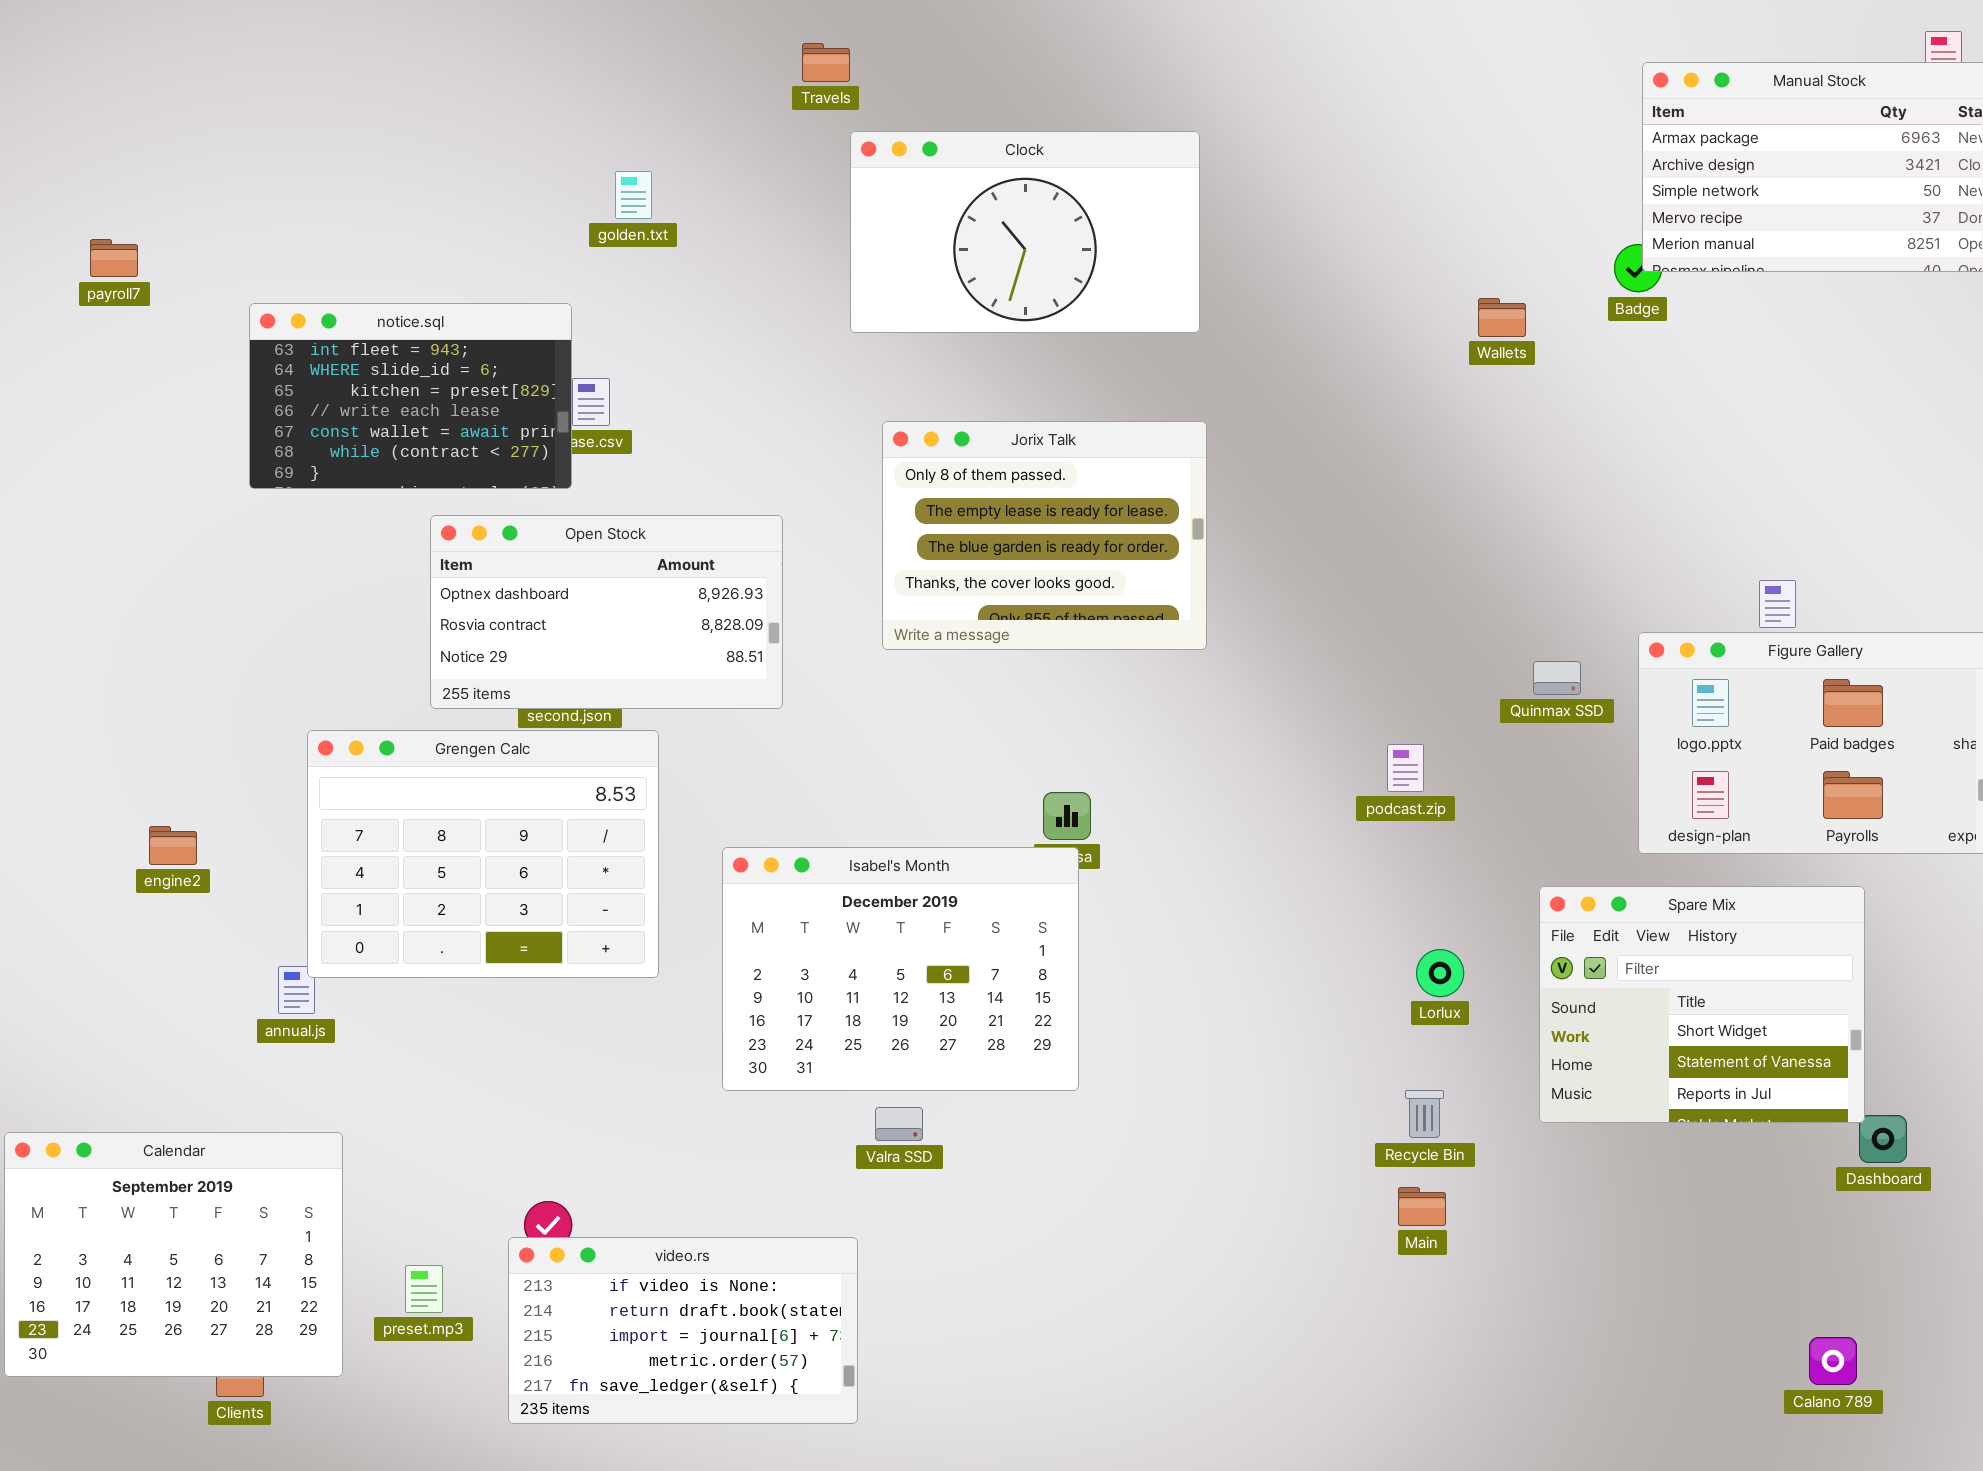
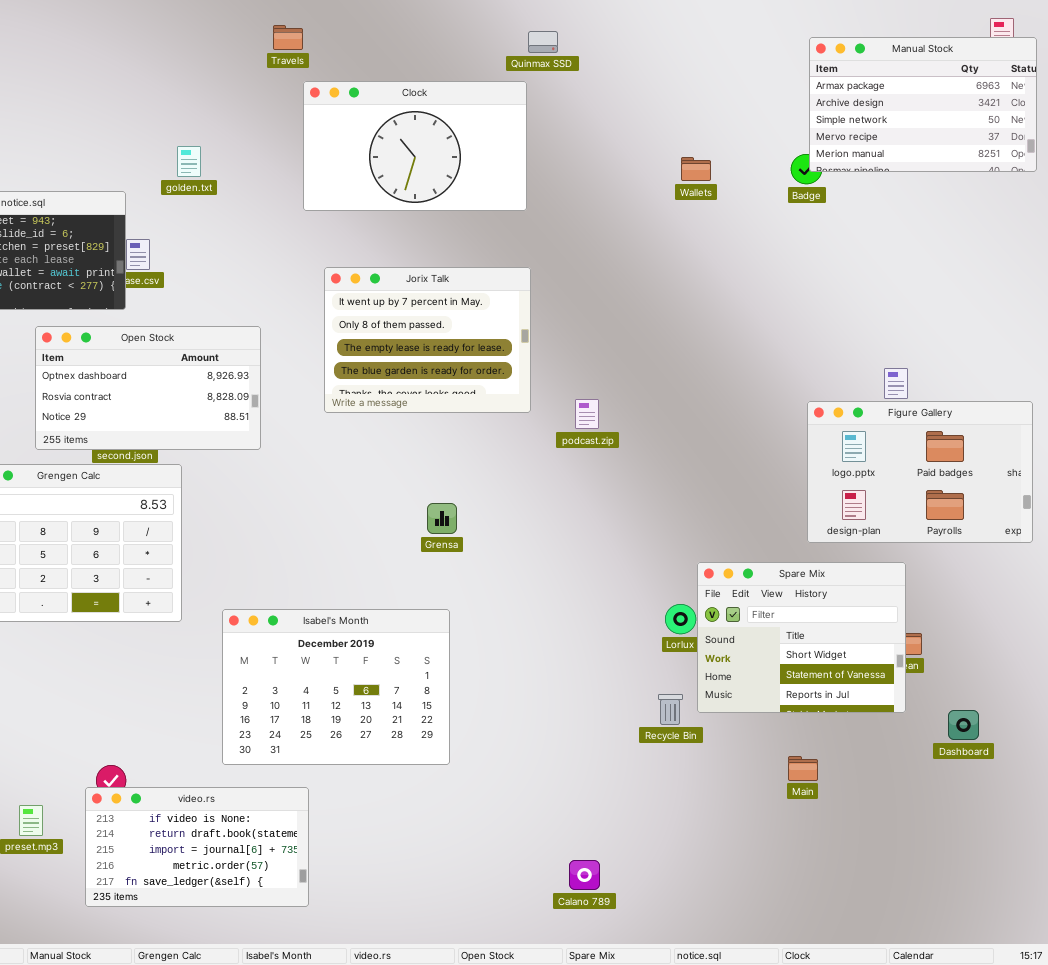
golden.txt: [615,171,652,219] -> [177,146,201,177], moved
Wallets: [1478,298,1526,337] -> [681,157,711,181], moved
Jorix Talk: [882,421,1207,650] -> [324,267,531,413], scrolled up 1 row
Quinmax SSD: [1533,661,1581,695] -> [528,31,558,53], moved
podcast.zip: [1387,744,1424,792] -> [575,399,599,429], moved
Isabel's Month: [722,847,1079,1091] -> [222,609,450,765], moved
Spare Mix: [1539,886,1865,1123] -> [697,562,906,713], moved
Main: [1398,1187,1446,1226] -> [788,756,818,781], moved
Calano 789: [1809,1337,1857,1385] -> [569,860,600,890], moved

